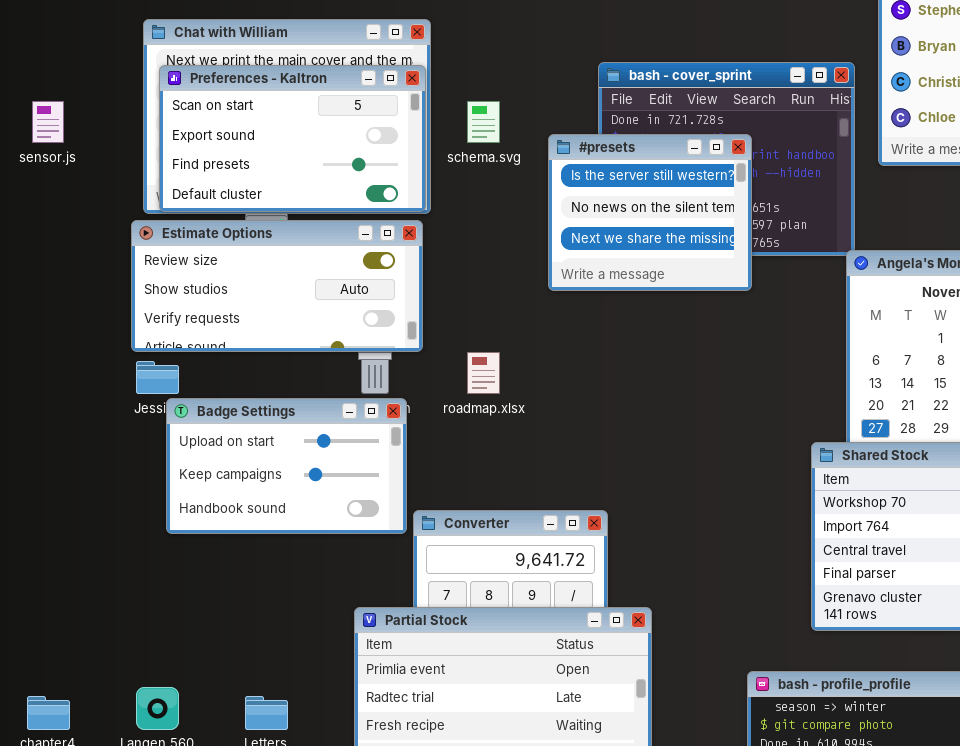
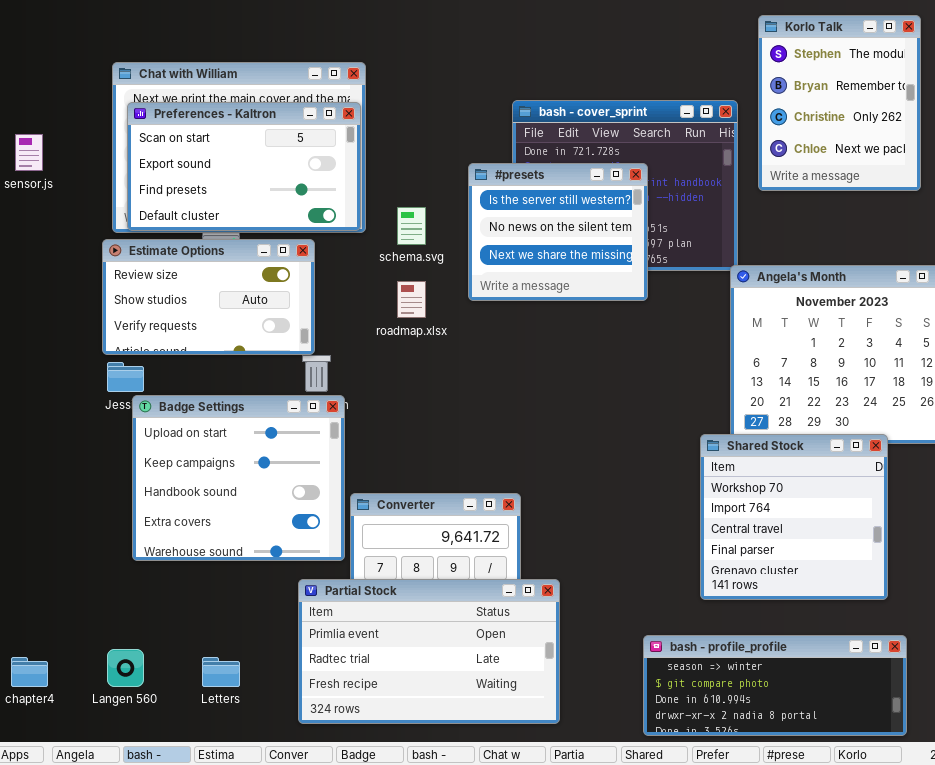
schema.svg: [467,101,500,143] -> [397,207,426,245], moved
Estimate Options: [131,220,423,352] -> [102,239,315,355], resized
roadmap.xlsx: [467,352,500,394] -> [397,281,426,318], moved
Badge Settings: [166,398,407,534] -> [132,395,345,561], resized

